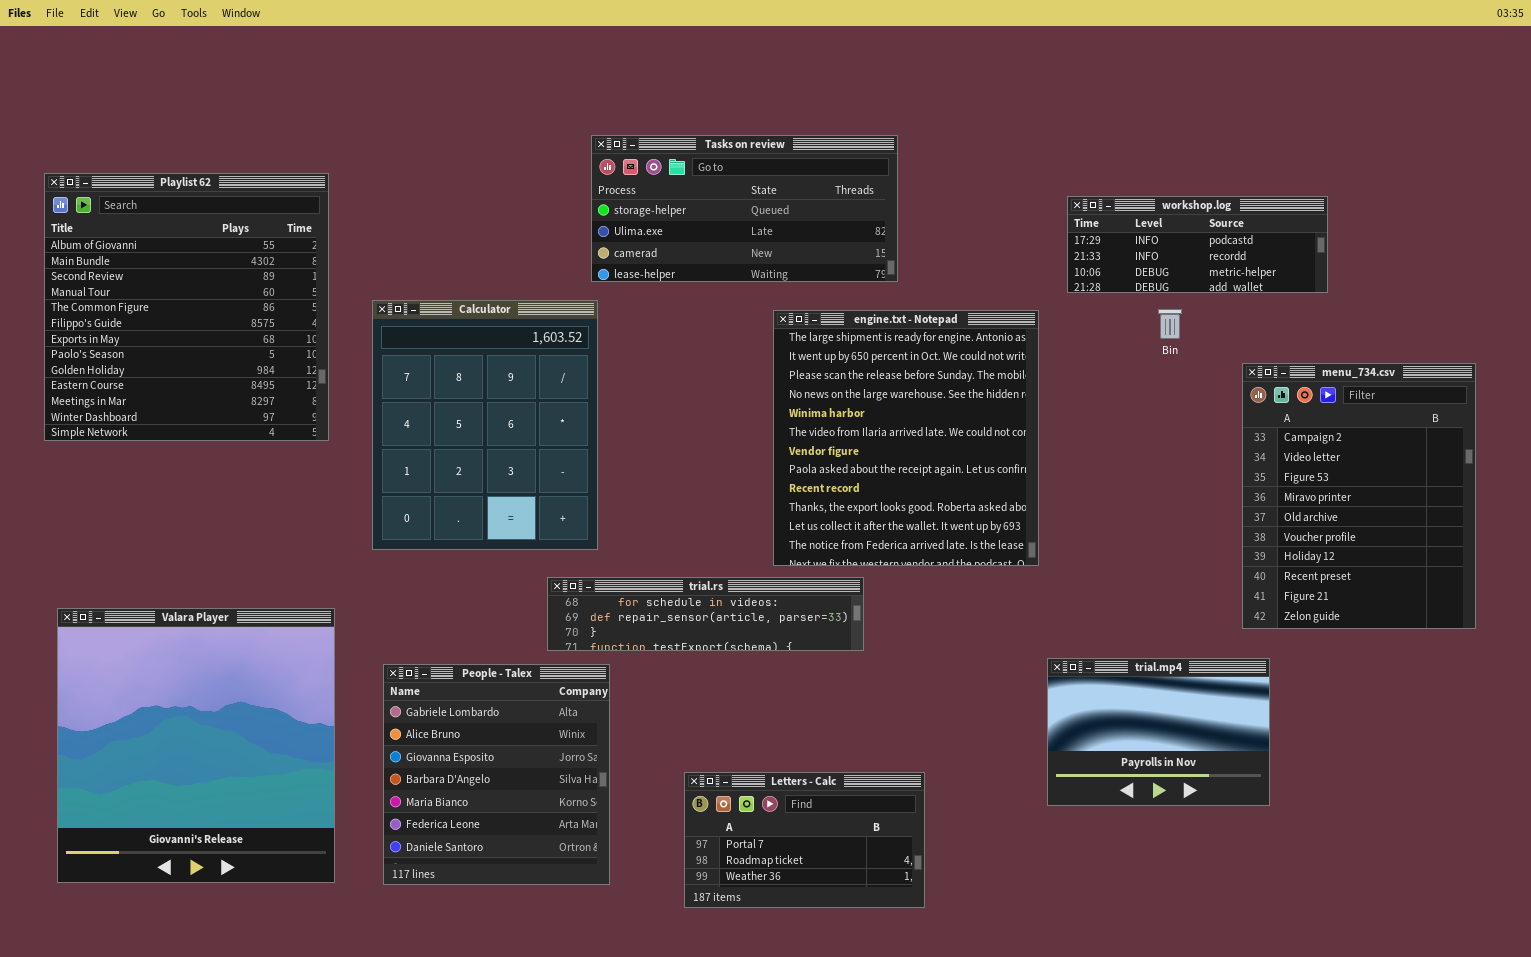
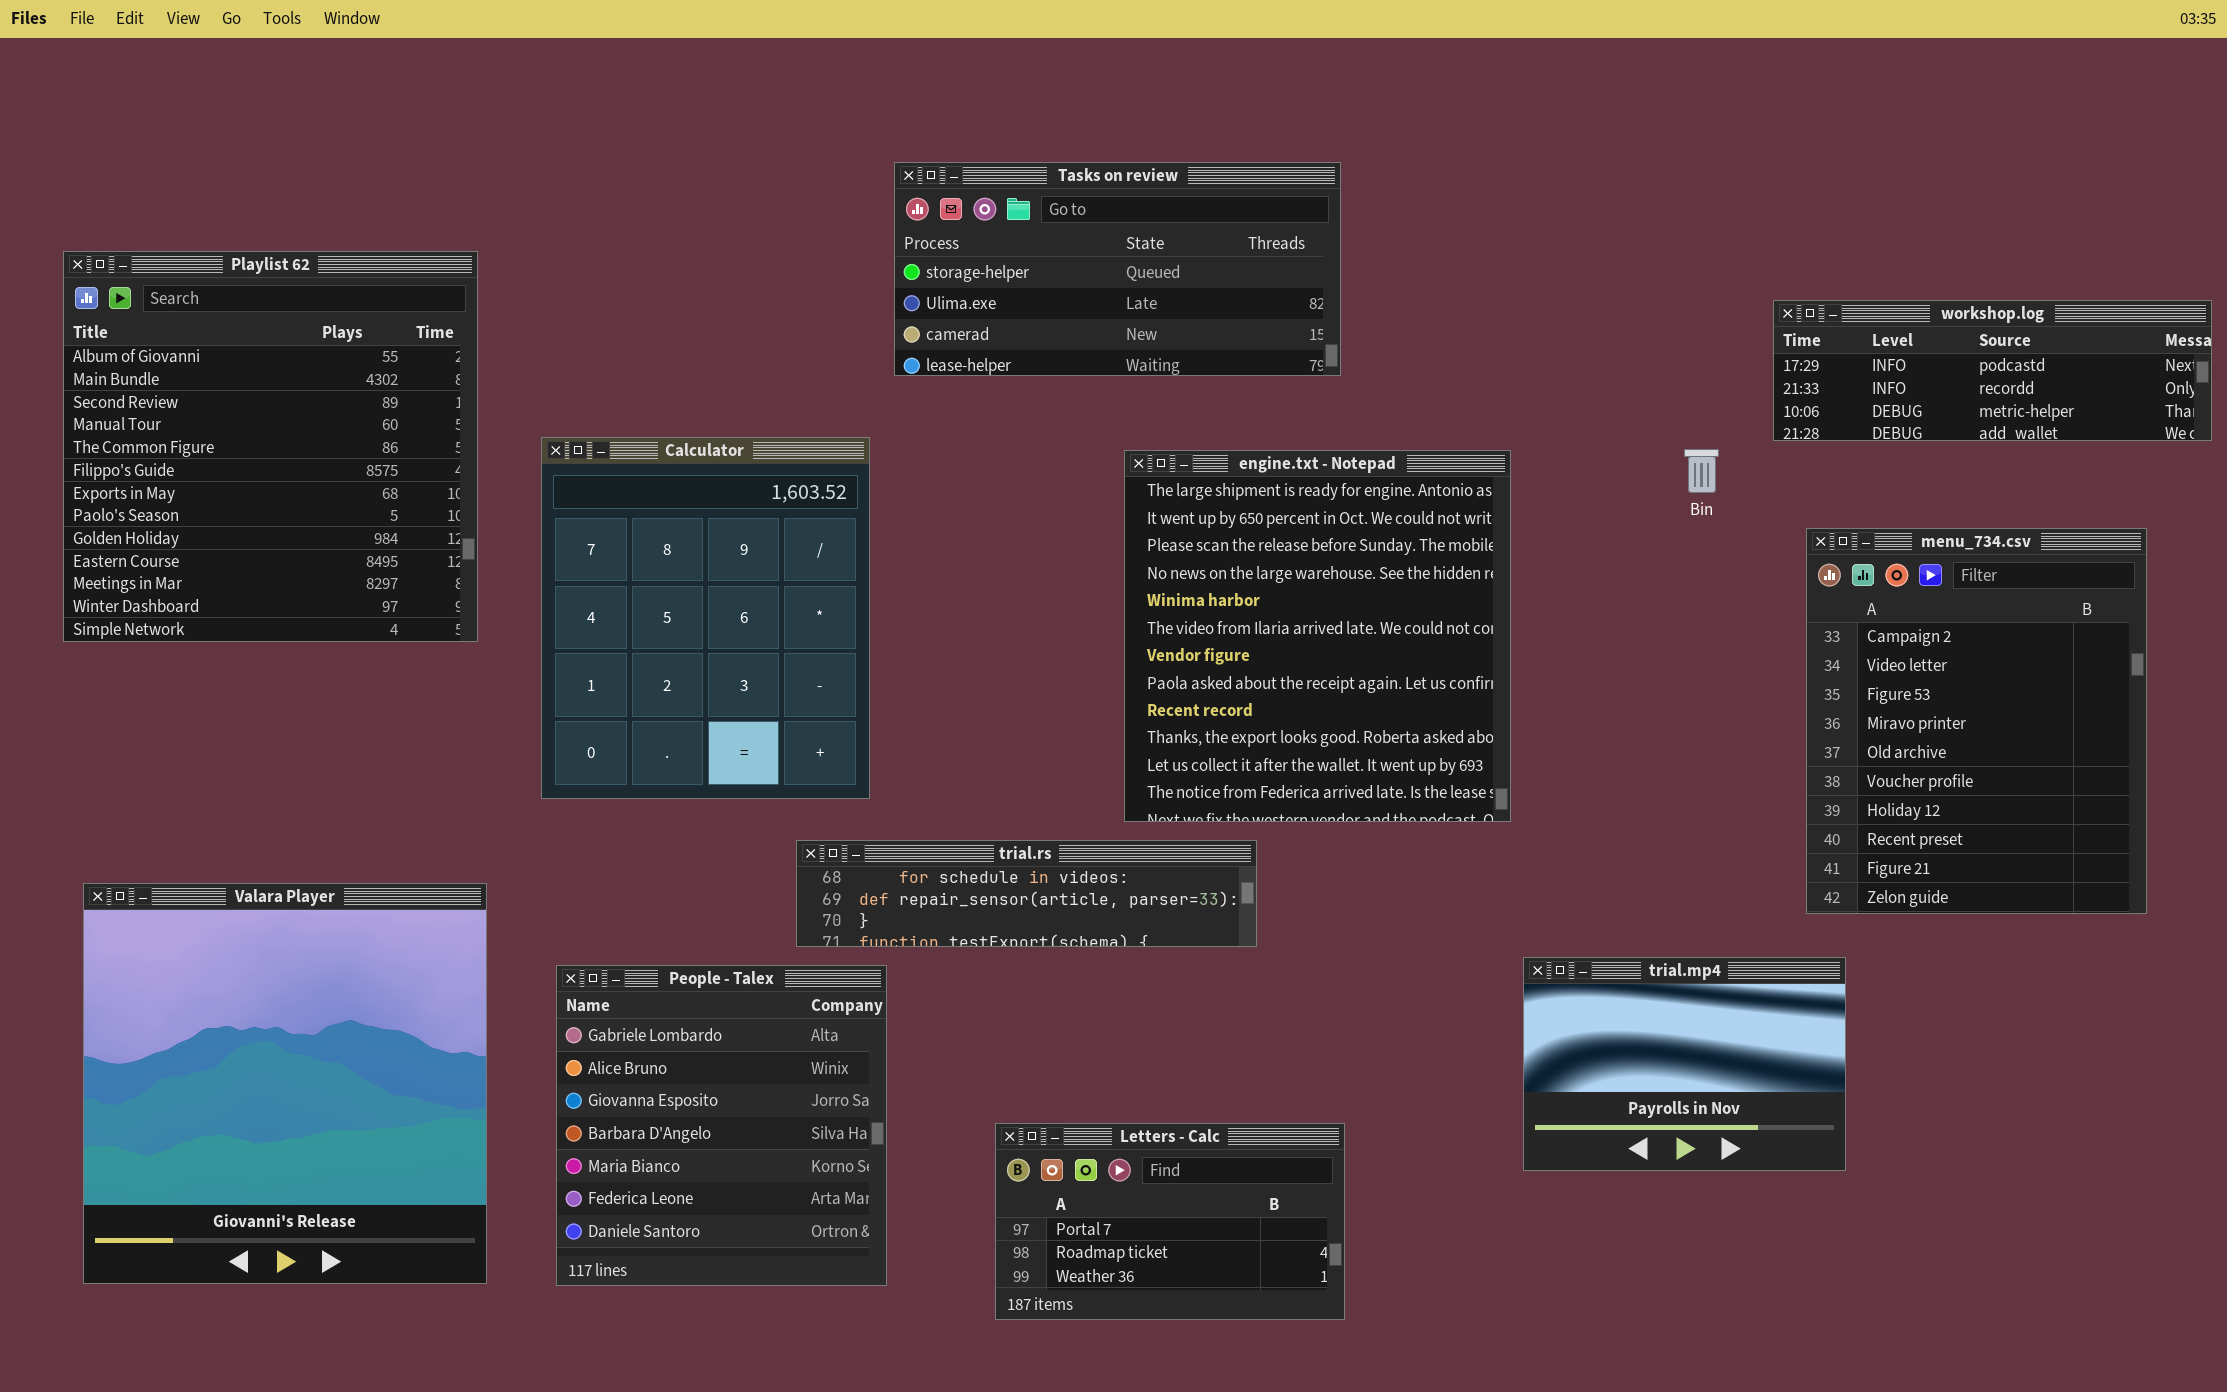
Tasks on review: [591,135,898,282] -> [894,162,1341,376], moved
workshop.log: [1067,196,1328,293] -> [1773,300,2212,441], moved, resized

